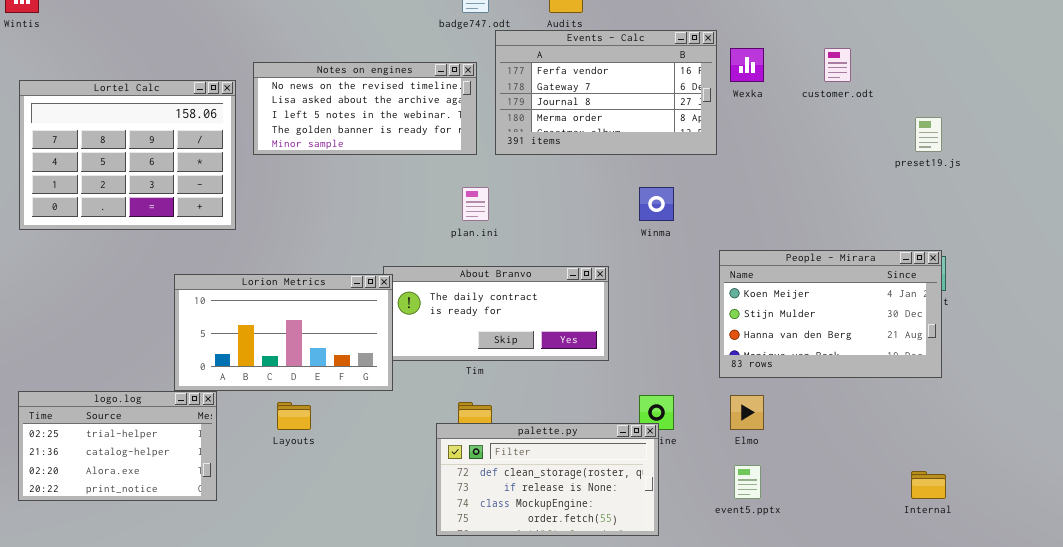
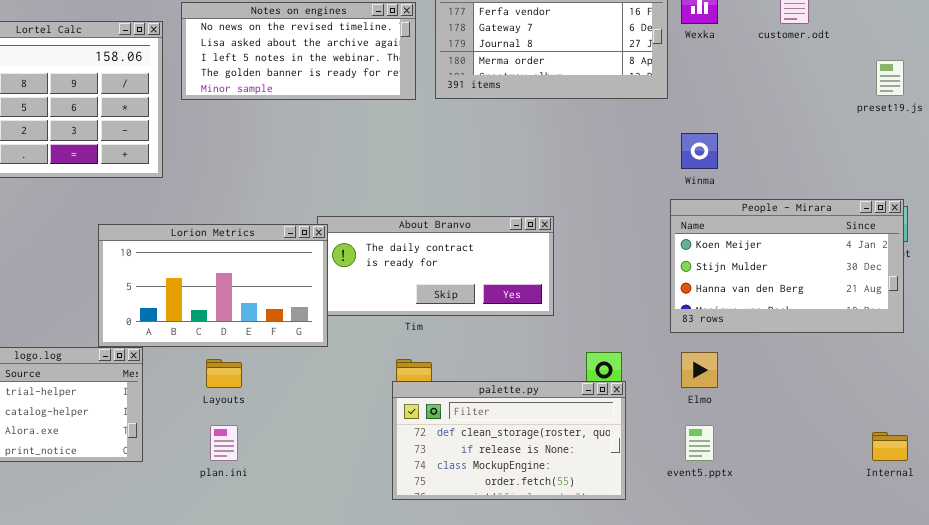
plan.ini: [462,187,489,221] -> [210,425,238,461], moved
Winma: [639,187,674,221] -> [681,133,718,169], moved
palette.py: [436,423,659,536] -> [392,381,626,500], moved

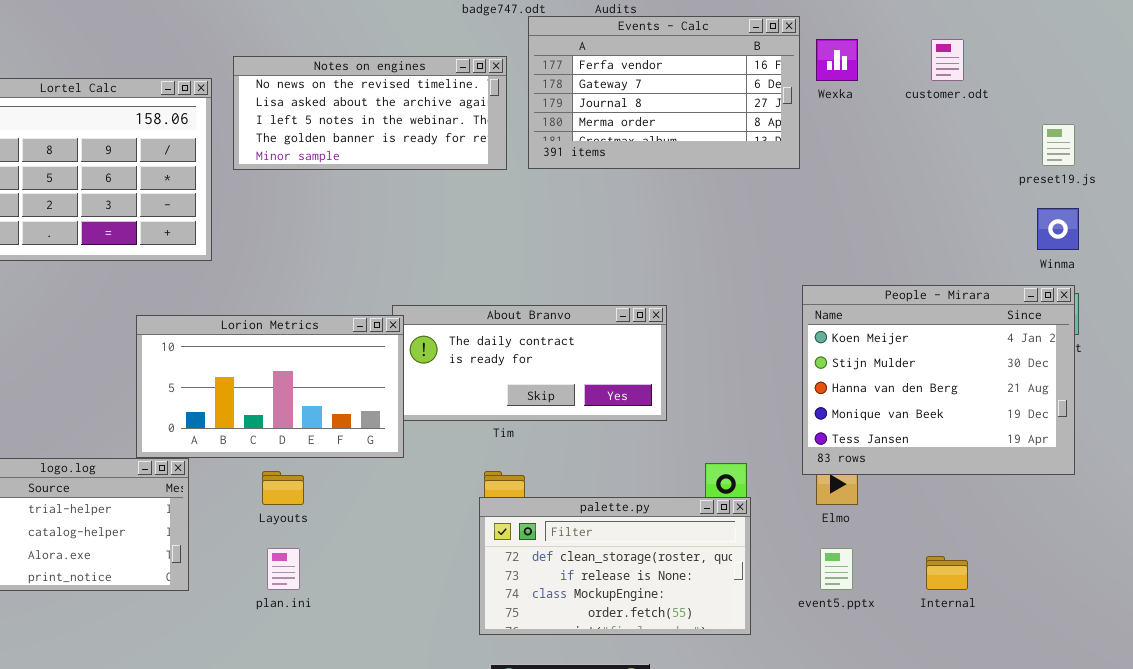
Winma: [681,133,718,169] -> [1037,208,1079,250], moved
People - Mirara: [670,199,904,333] -> [802,285,1075,475], resized
Internal: [872,432,908,461] -> [926,556,968,590], moved

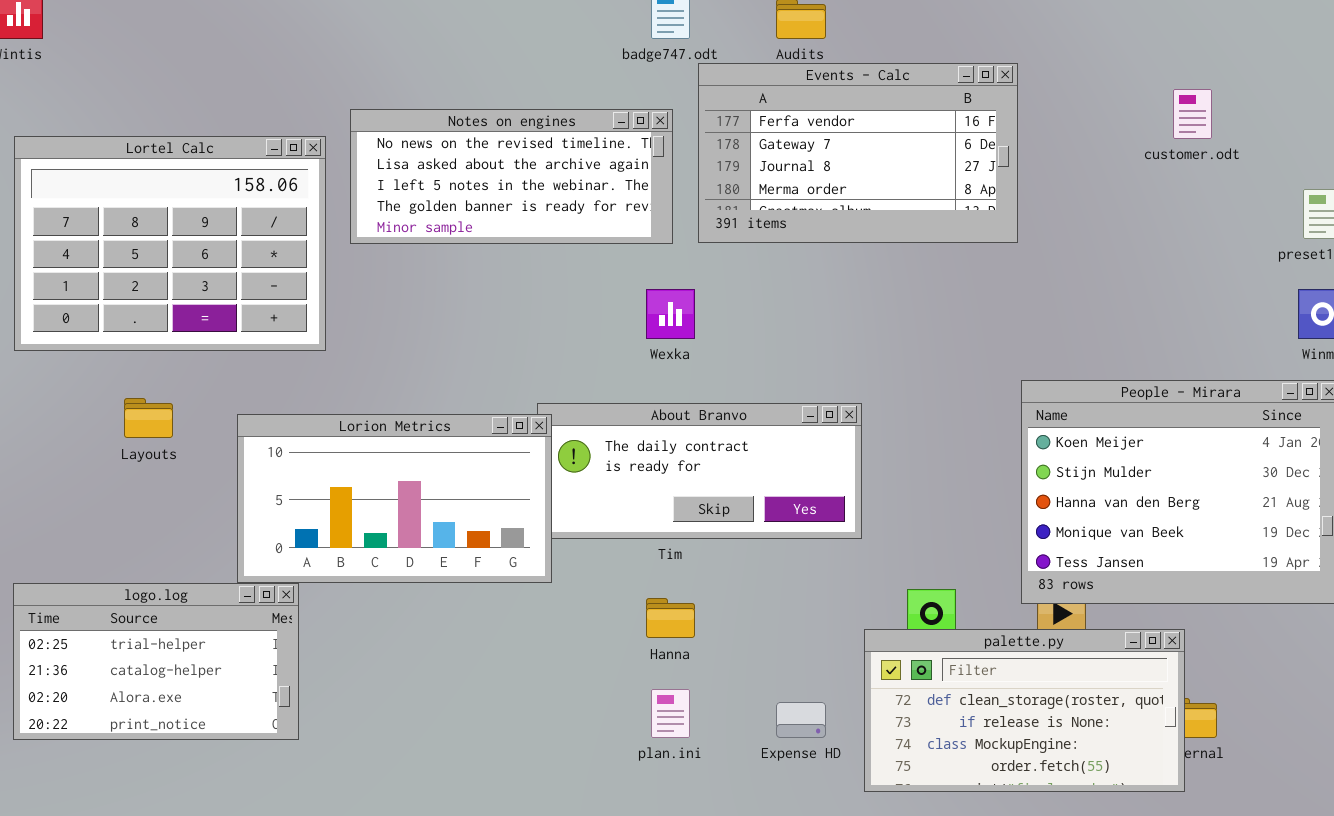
Wexka: [816,39,858,81] -> [646,289,695,339], moved
Layouts: [262,471,304,505] -> [124,398,173,438], moved
palette.py: [479,497,751,635] -> [864,629,1185,792], moved
plan.ini: [267,548,300,590] -> [651,689,690,738], moved

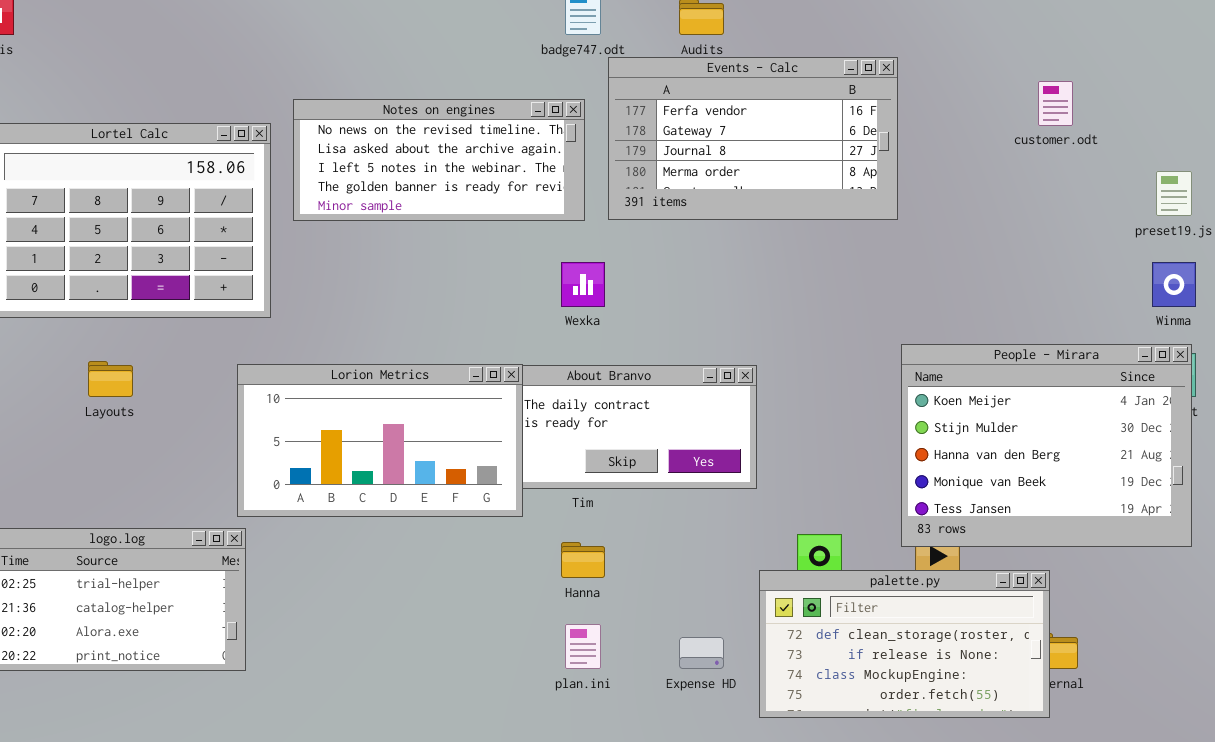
Lorion Metrics: [237,414,552,583] -> [237,364,523,517], moved

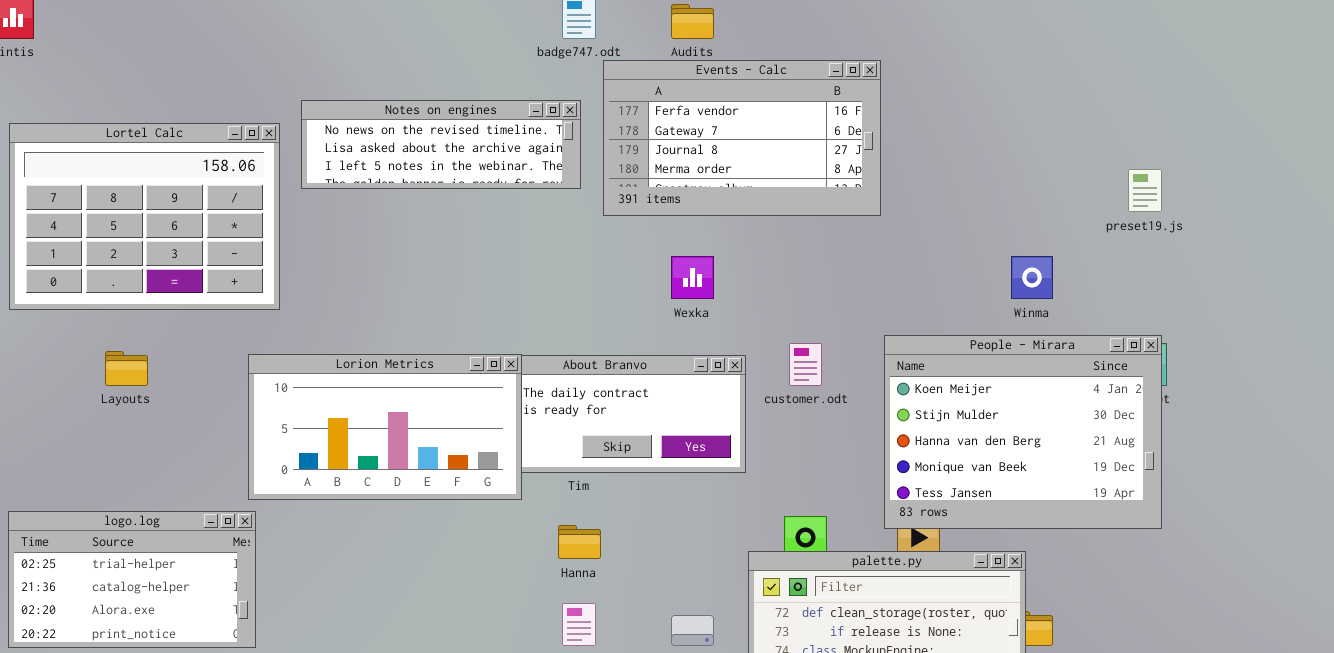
customer.odt: [1038,81,1073,126] -> [789,343,822,386], moved
Notes on engines: [293,99,585,221] -> [301,100,581,189], resized
Wexka: [561,262,605,307] -> [671,256,714,299], moved
Winma: [1152,262,1196,307] -> [1011,256,1053,299], moved

